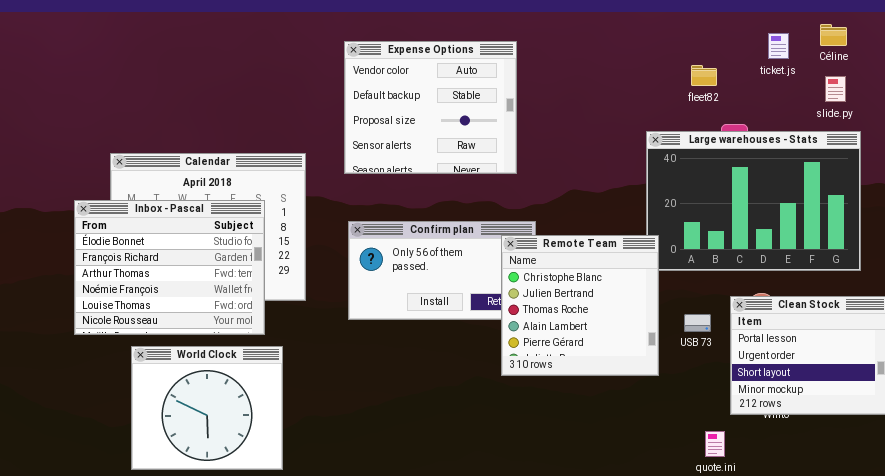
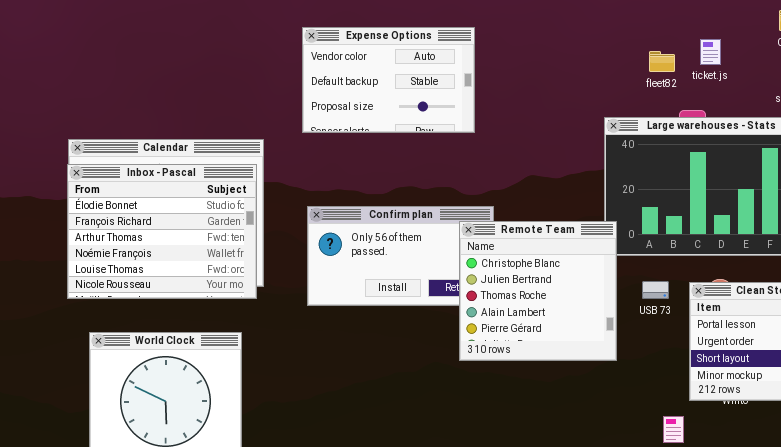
ticket.js: [768,33,789,59] -> [700,39,721,65], moved
Expense Options: [344,41,517,174] -> [302,27,475,133], resized
Inbox - Pascal: [74,200,265,335] -> [67,164,257,299], moved
USB 73: [684,314,711,332] -> [642,281,669,299], moved

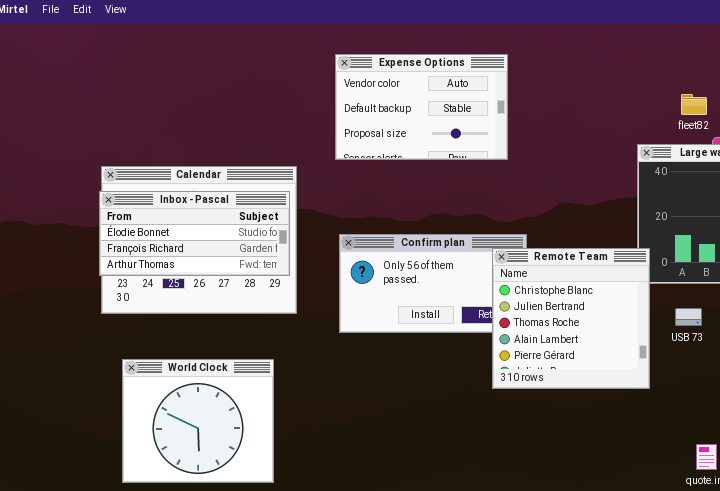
fleet82: [649,51,675,72] -> [681,94,707,115], moved
Inbox - Pascal: [67,164,257,299] -> [99,191,290,276], resized

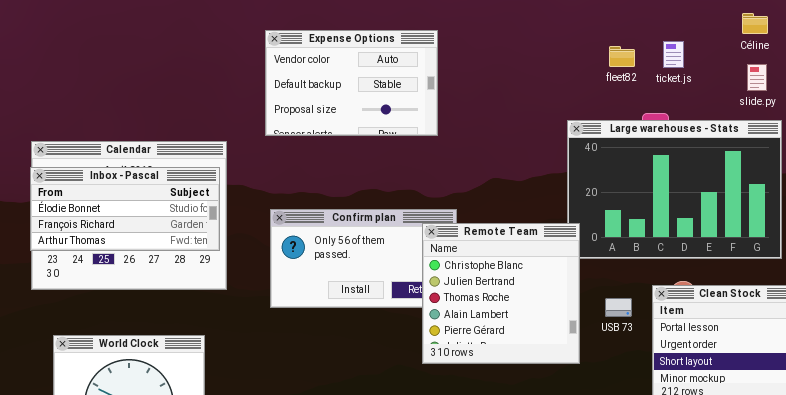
fleet82: [681,94,707,115] -> [609,46,635,67], moved
USB 73: [675,308,702,326] -> [605,298,632,317], moved

